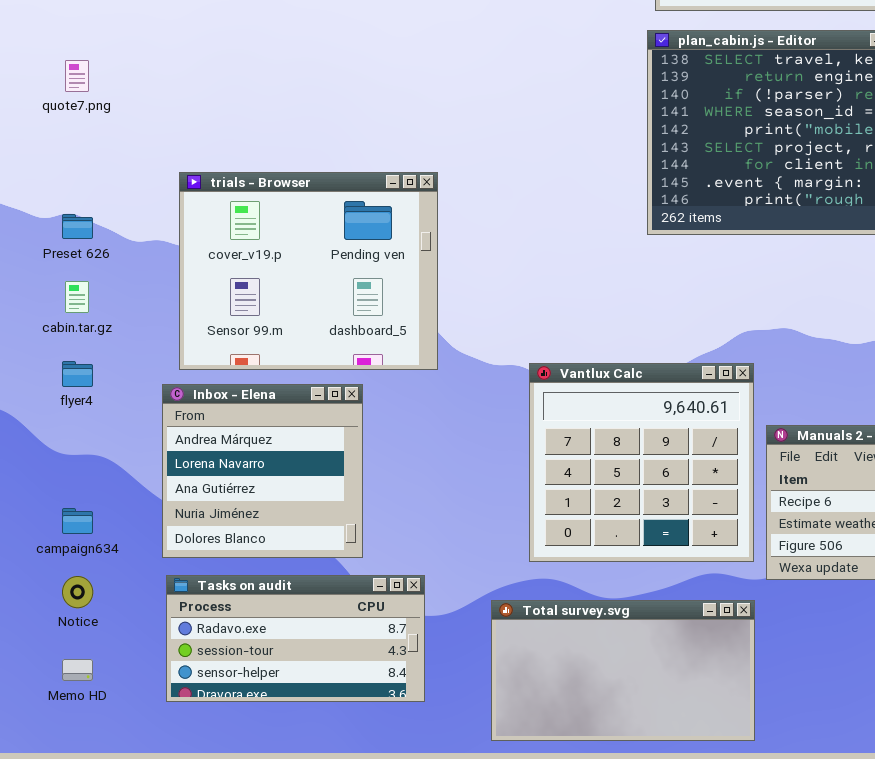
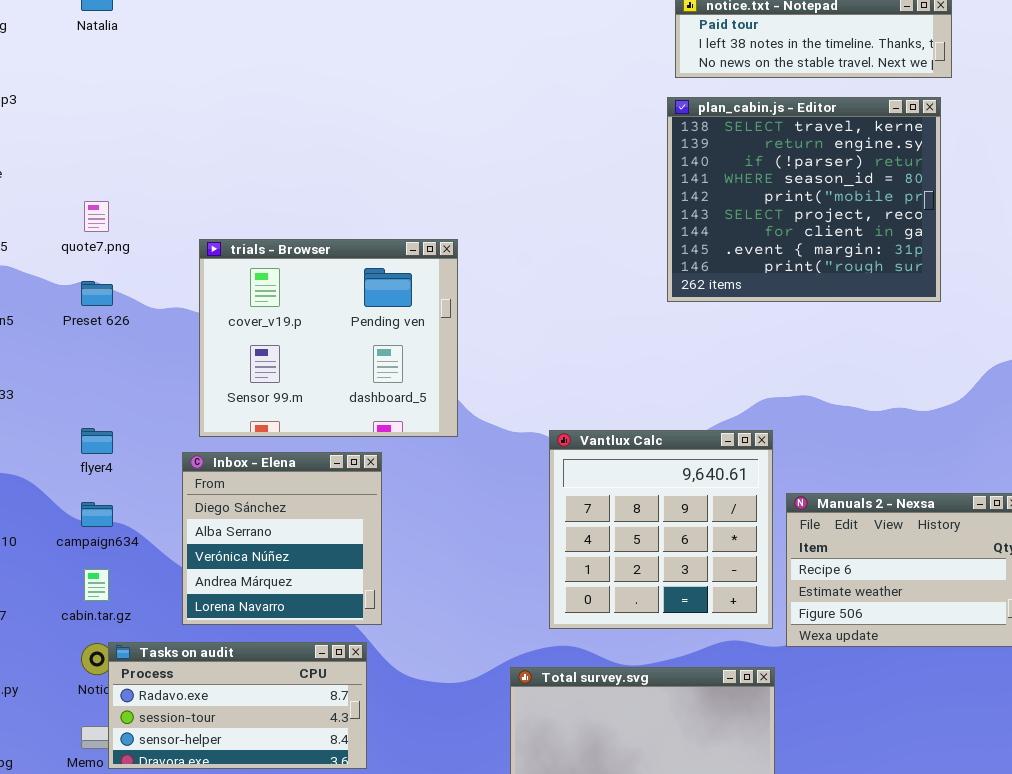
quote7.png: [65,60,89,92] -> [84,201,109,232], moved
cabin.tar.gz: [65,281,89,313] -> [84,569,109,601], moved
Inbox - Elena: [162,384,363,558] -> [182,452,382,625], scrolled up 3 rows
campaign634: [62,508,93,534] -> [81,502,113,527], moved
Tasks on audit: [166,575,425,702] -> [108,642,367,769], moved

